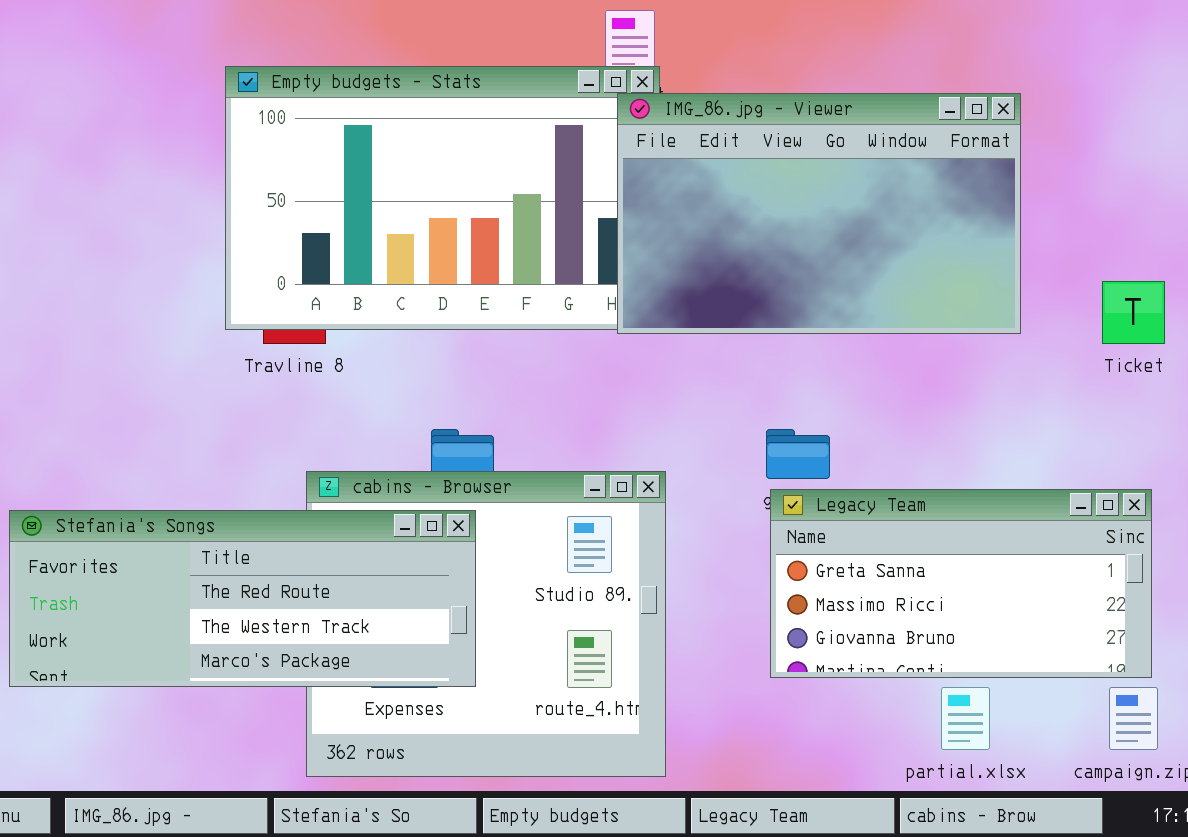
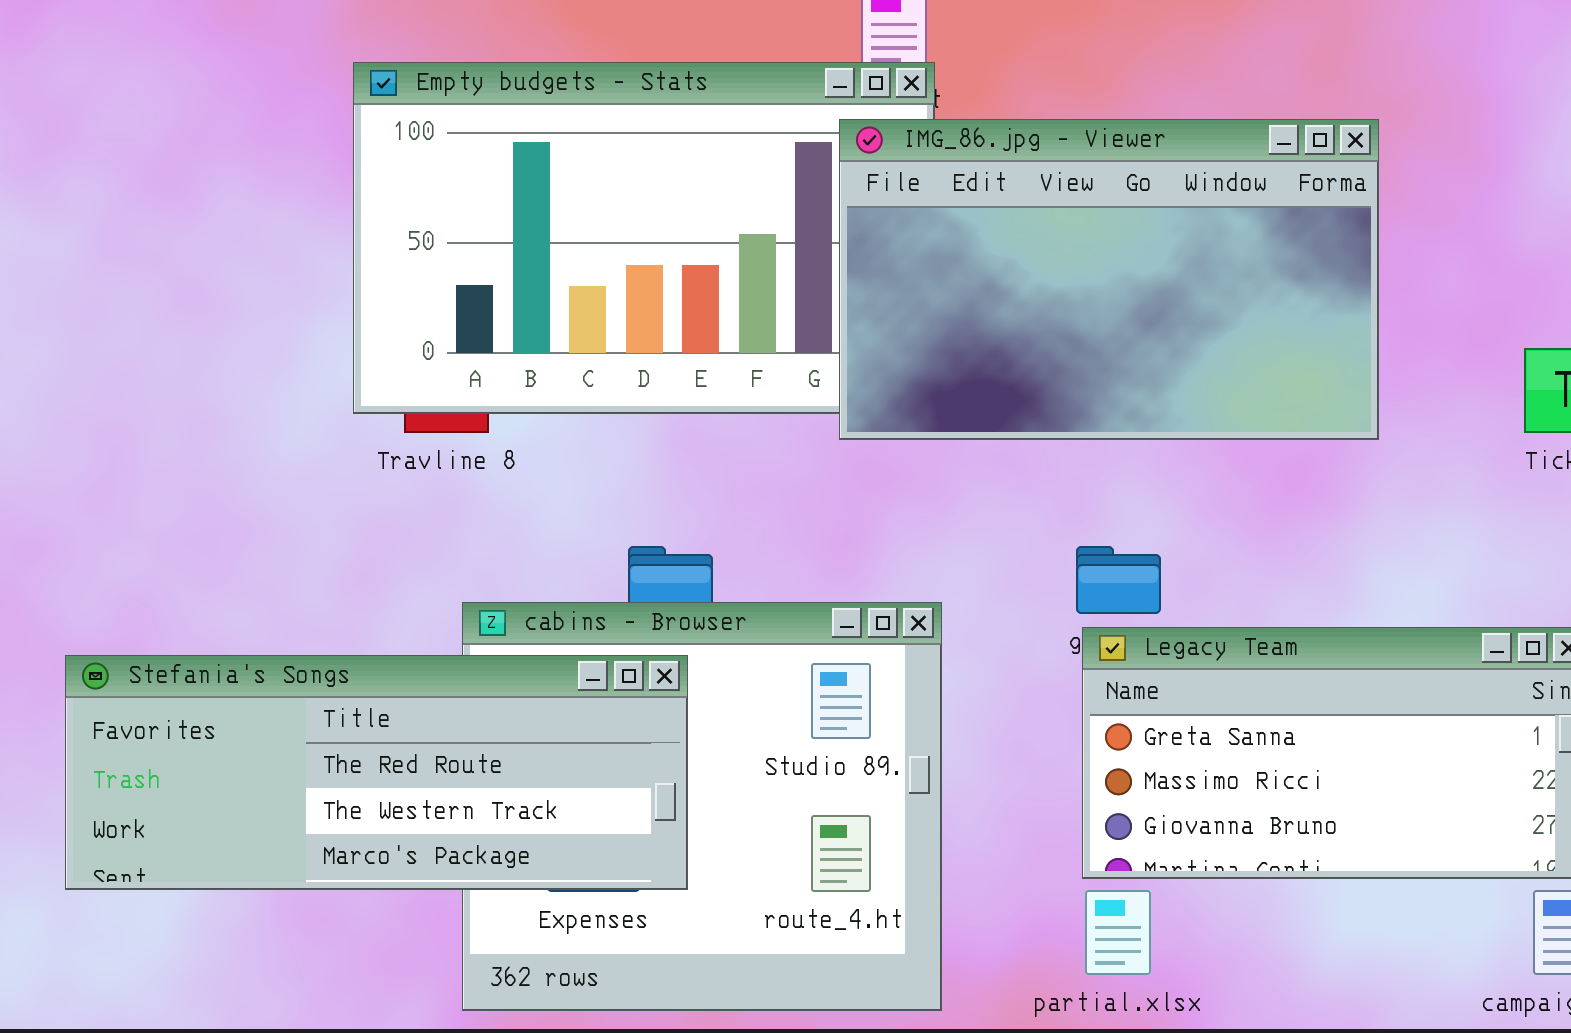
IMG_86.jpg - Viewer: [617,93,1021,334] -> [839,119,1379,440], moved
partial.xlsx: [941,687,990,750] -> [1085,890,1151,975], moved

